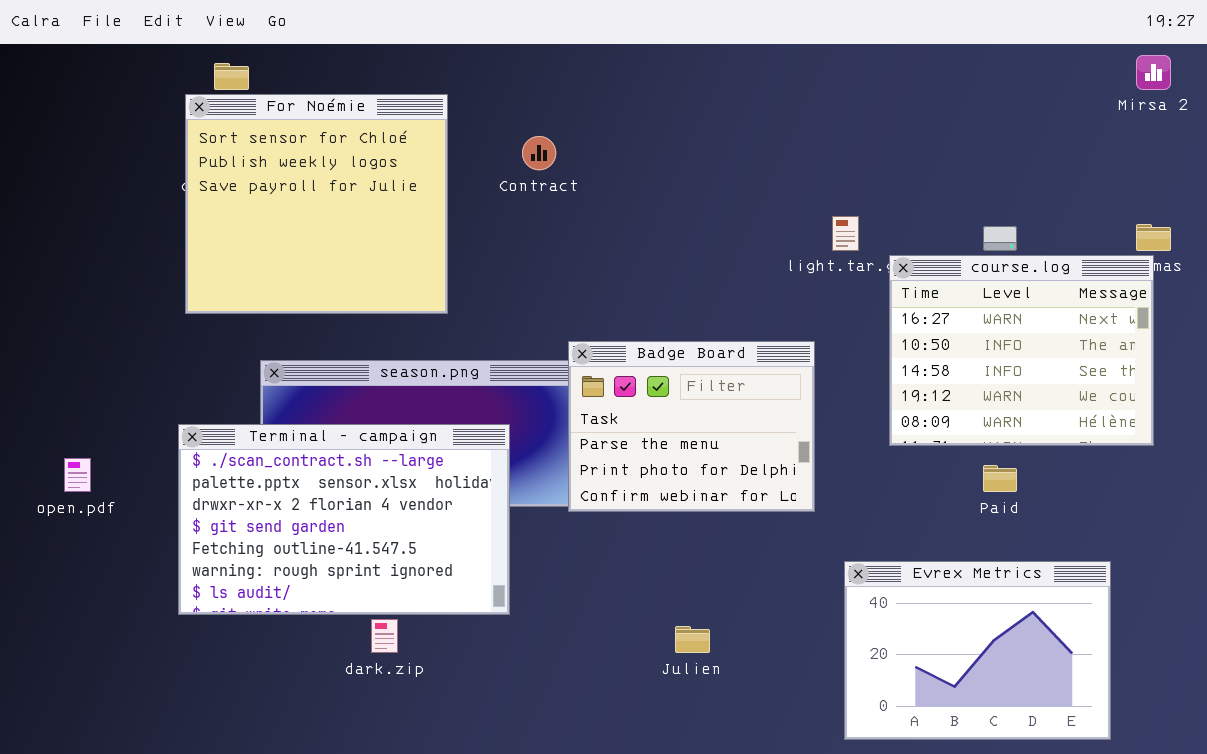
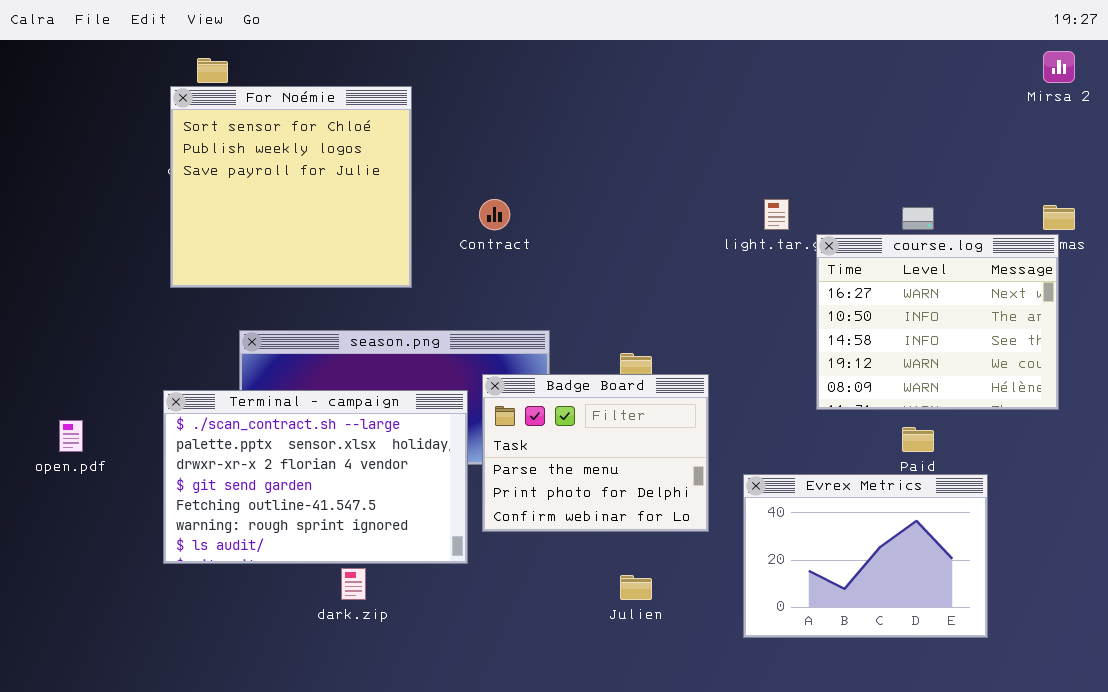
Contract: [522,136,556,170] -> [479,199,510,230], moved
Badge Board: [568,341,815,512] -> [482,374,709,532], moved
Evrex Metrics: [844,561,1111,740] -> [743,474,988,638], moved

